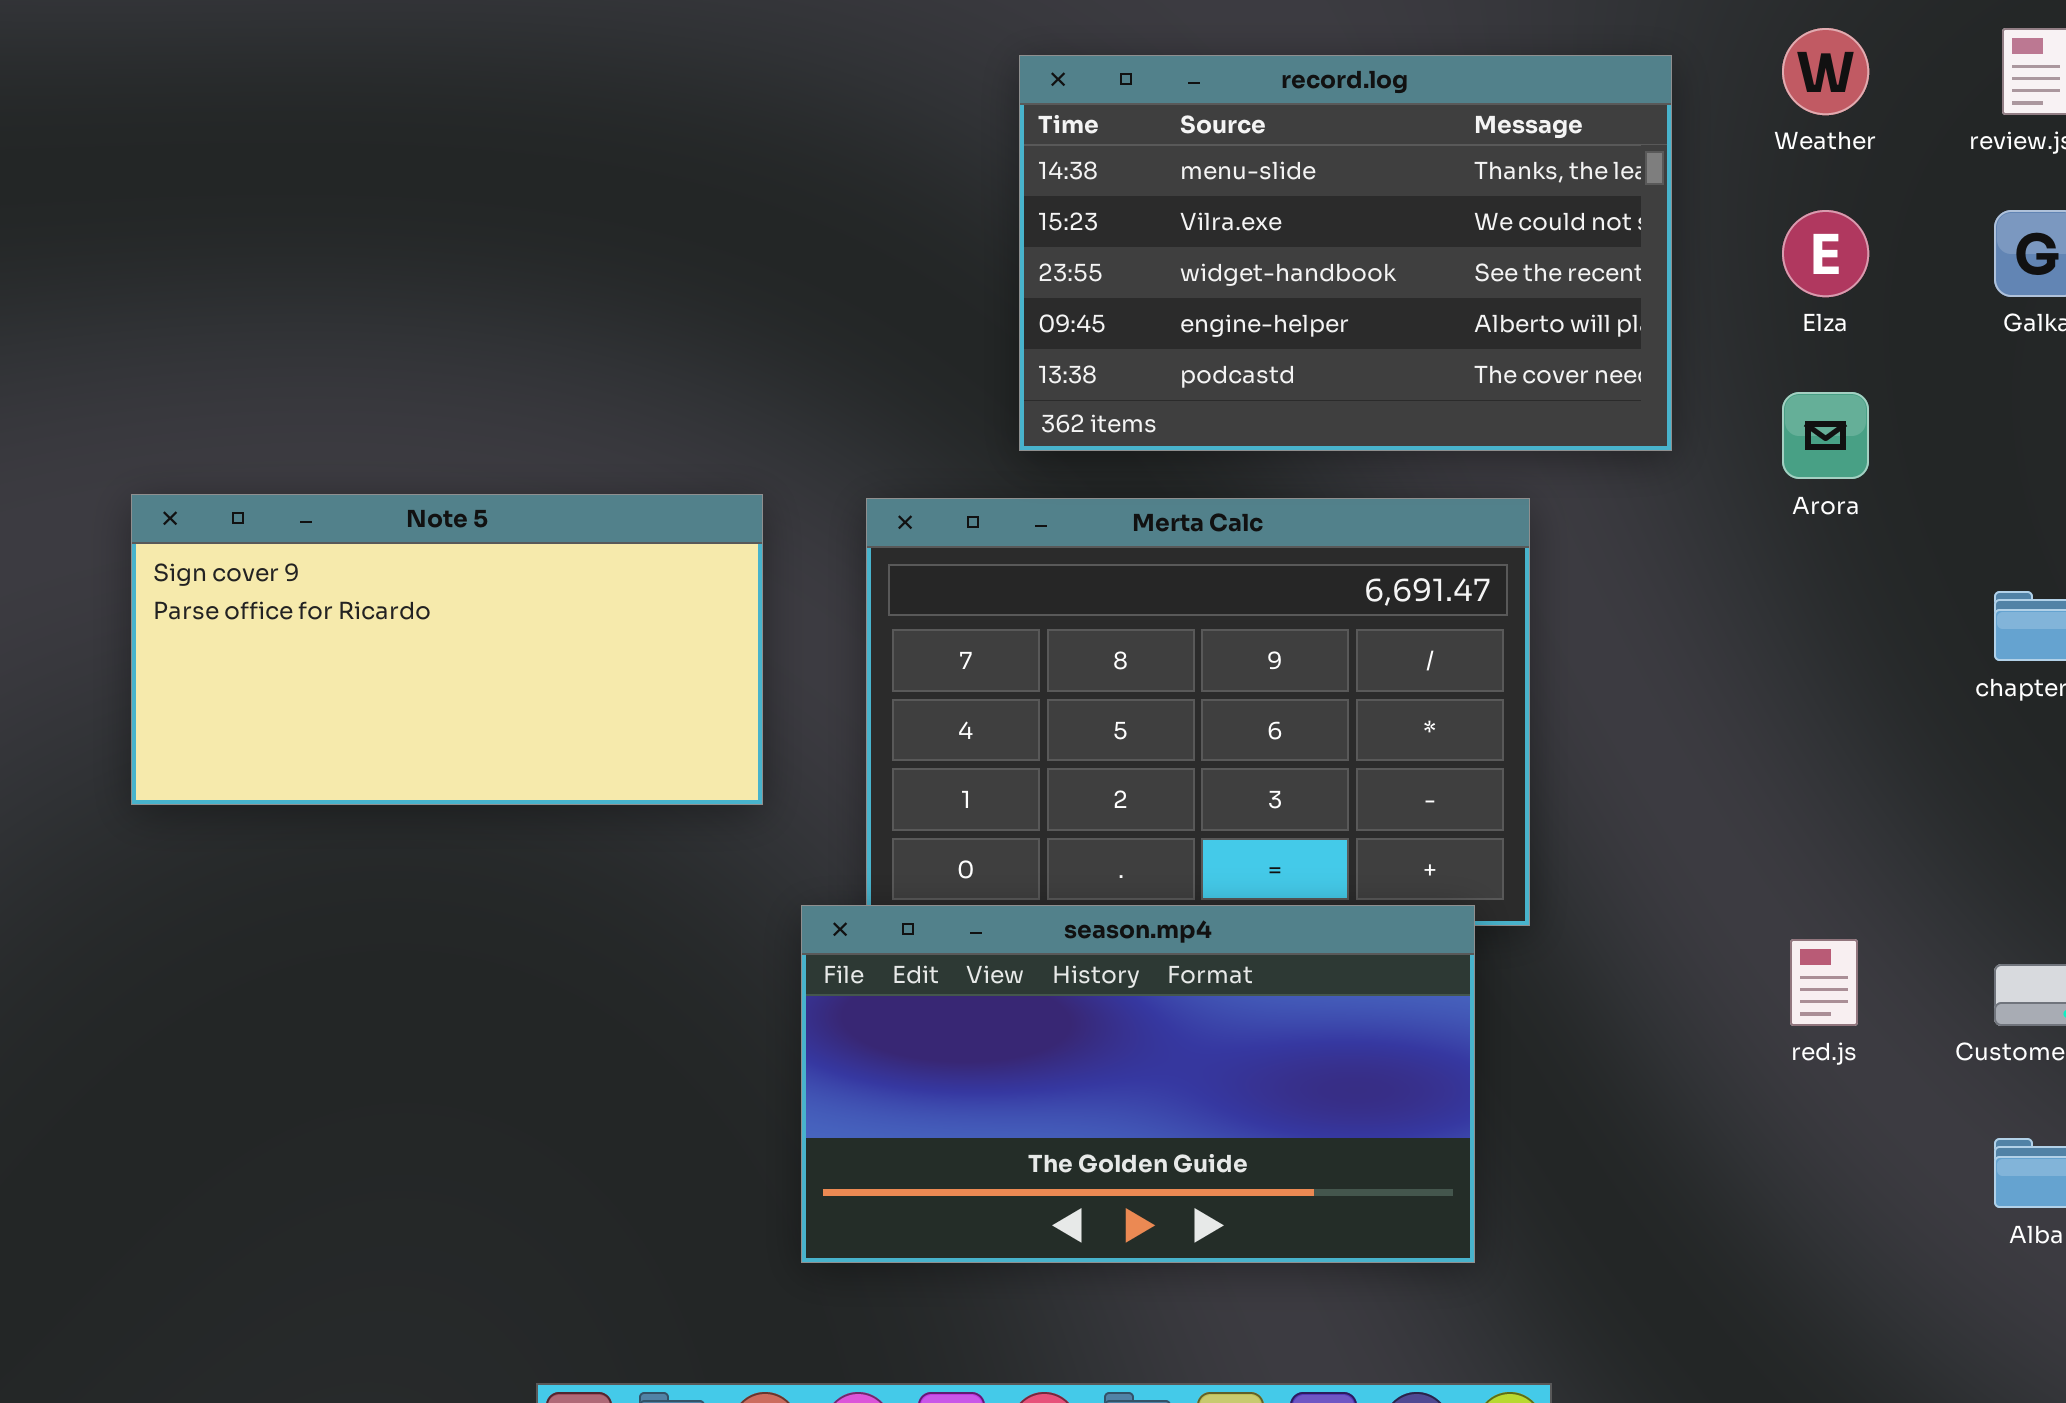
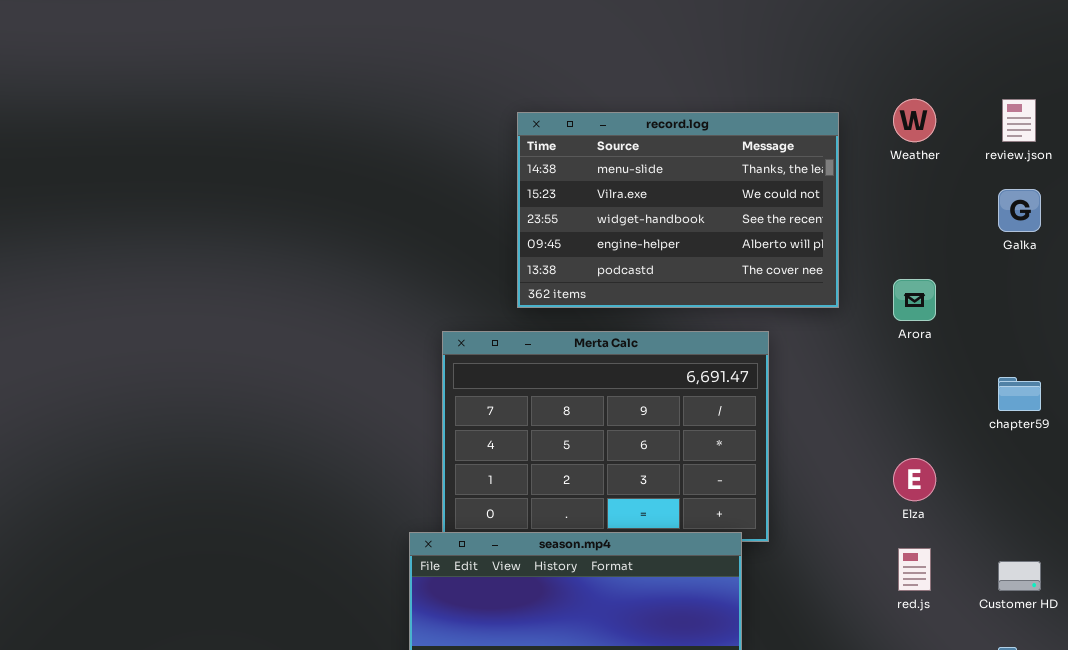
Elza: [1782,210,1869,297] -> [893,458,936,501], moved
Note 5: [131,494,763,805] -> none, closed

